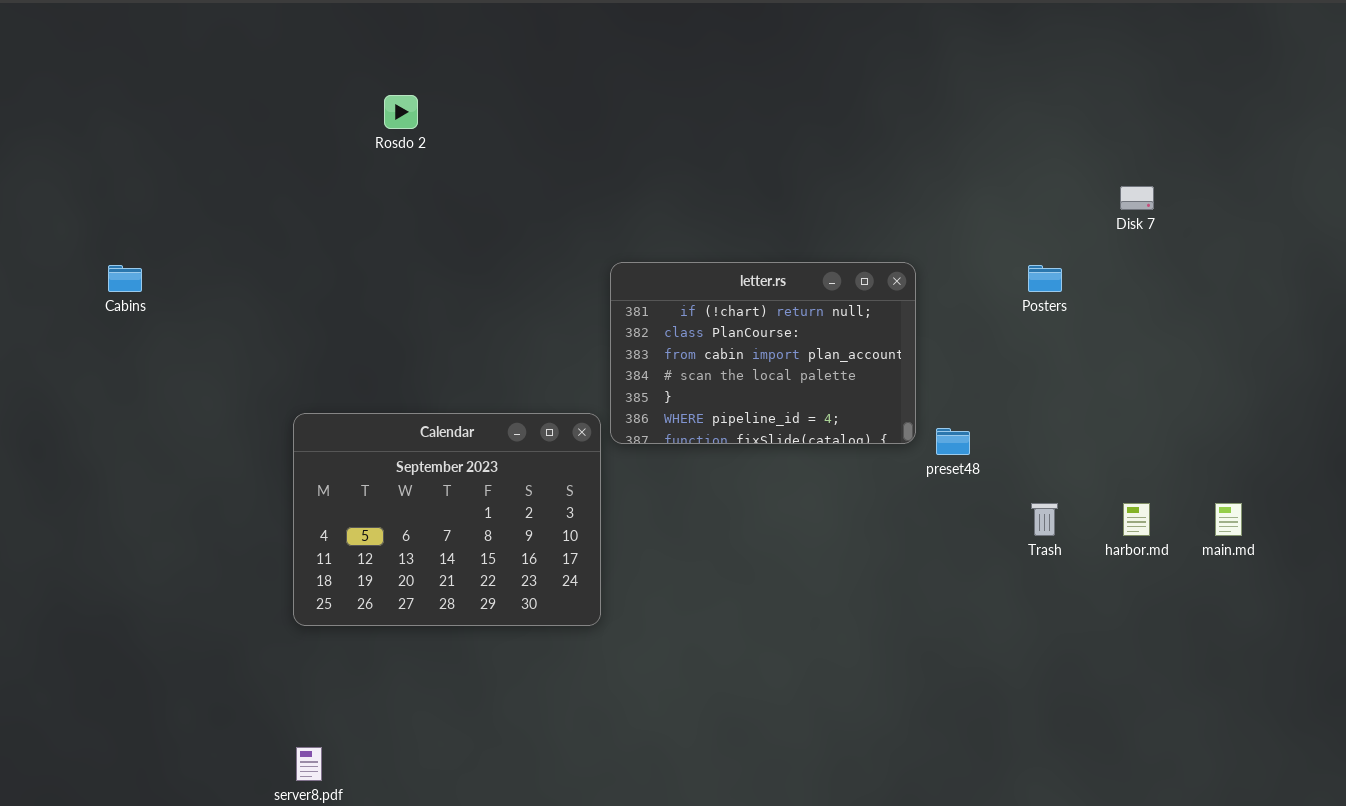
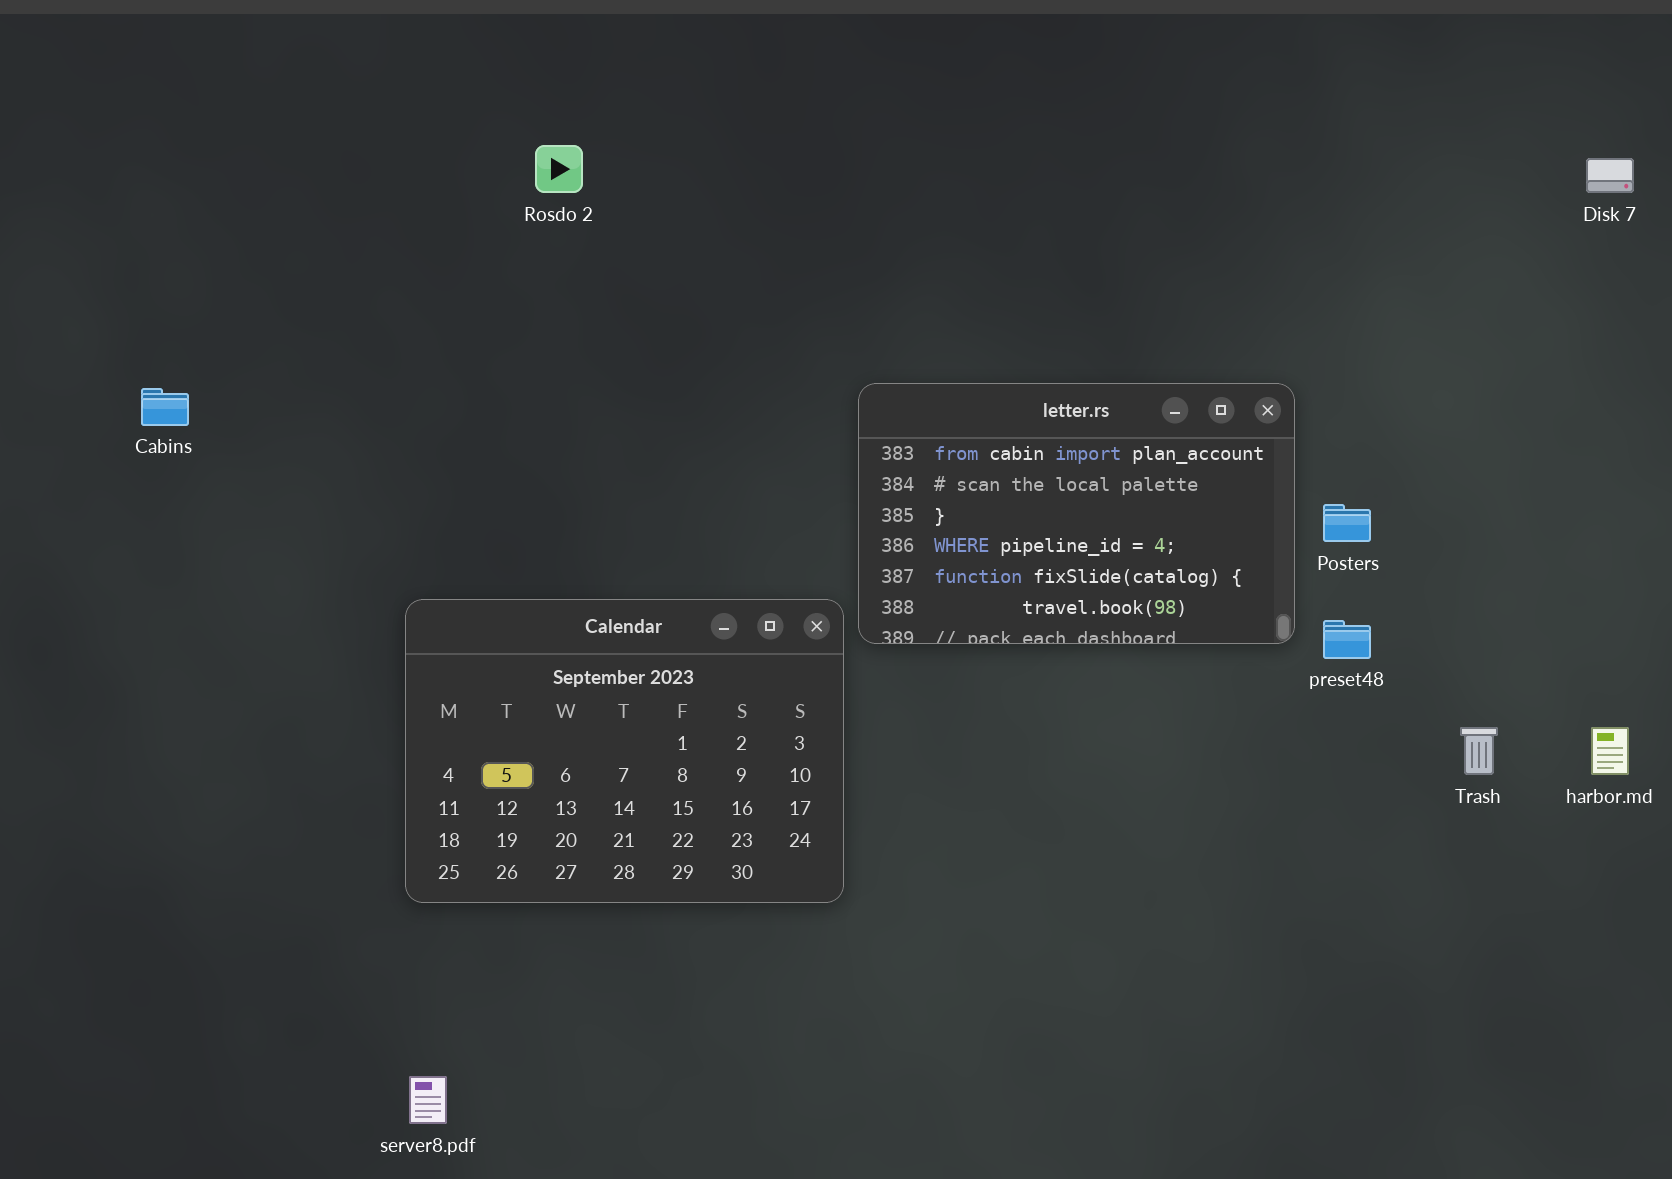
Disk 7: [1120,186,1154,210] -> [1586,158,1634,193], moved
letter.rs: [610,262,916,444] -> [858,383,1295,644], scrolled down 2 rows
Posters: [1028,265,1062,292] -> [1323,504,1371,542], moved

